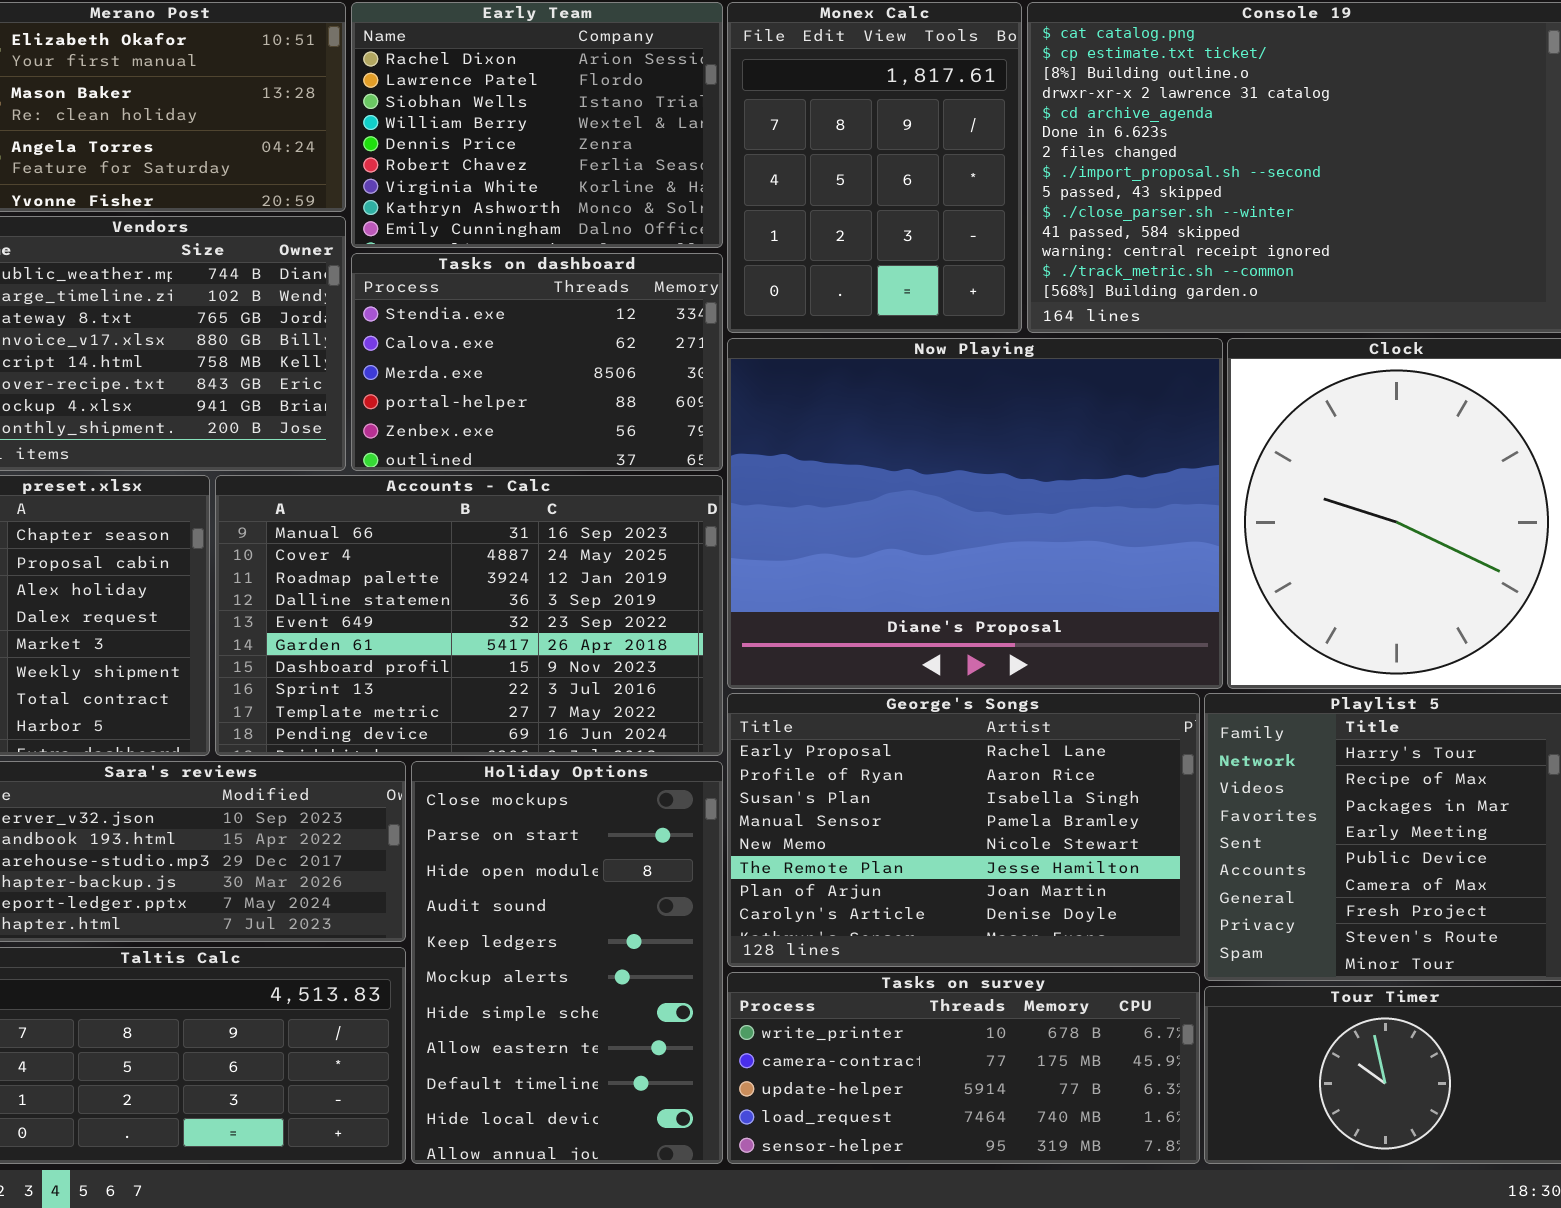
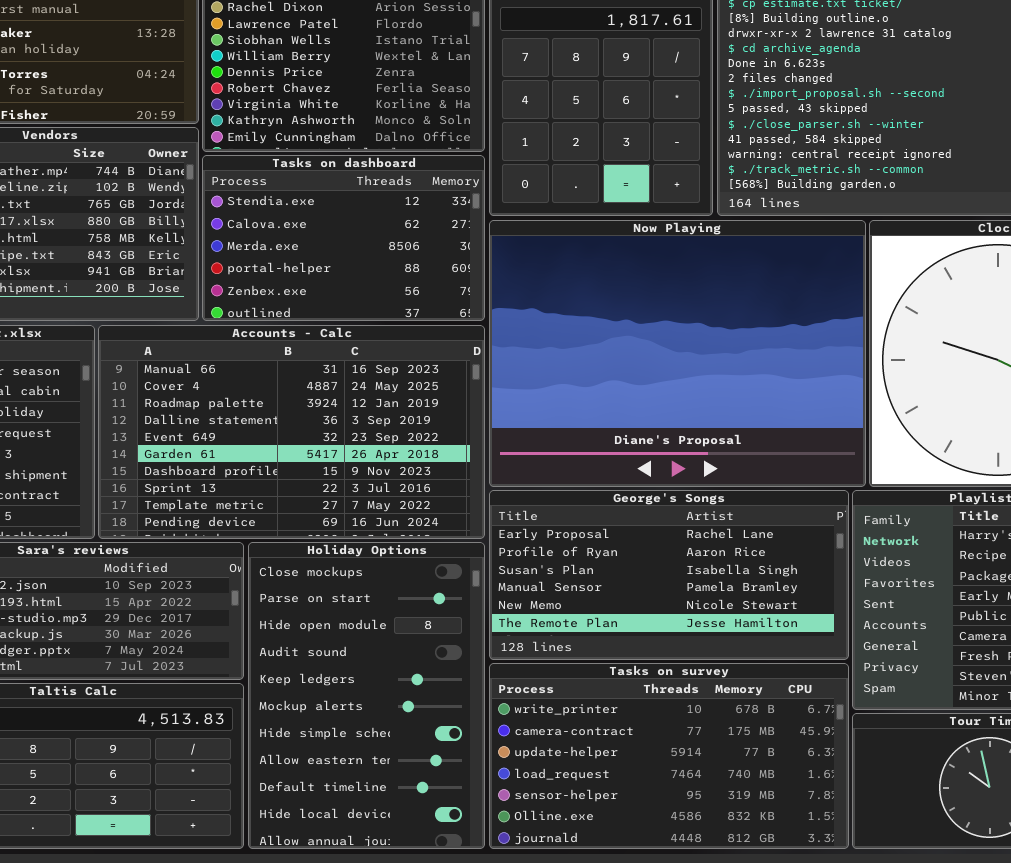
George's Songs: [727,693,1200,967] -> [489,490,849,660], resized
Tasks on survey: [727,972,1200,1164] -> [489,663,849,849], resized

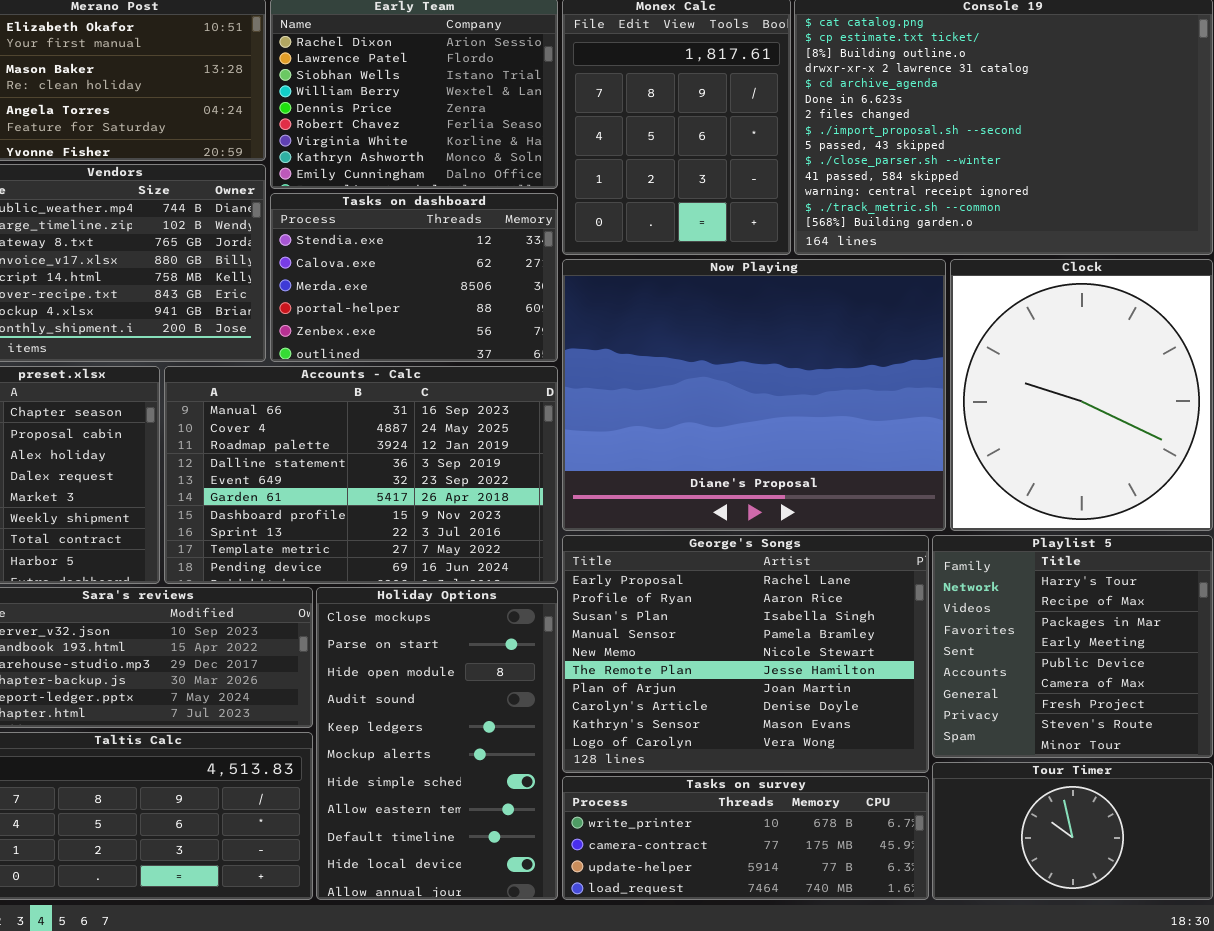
George's Songs: [489,490,849,660] -> [562,535,929,773], resized
Tasks on survey: [489,663,849,849] -> [562,776,929,900], resized

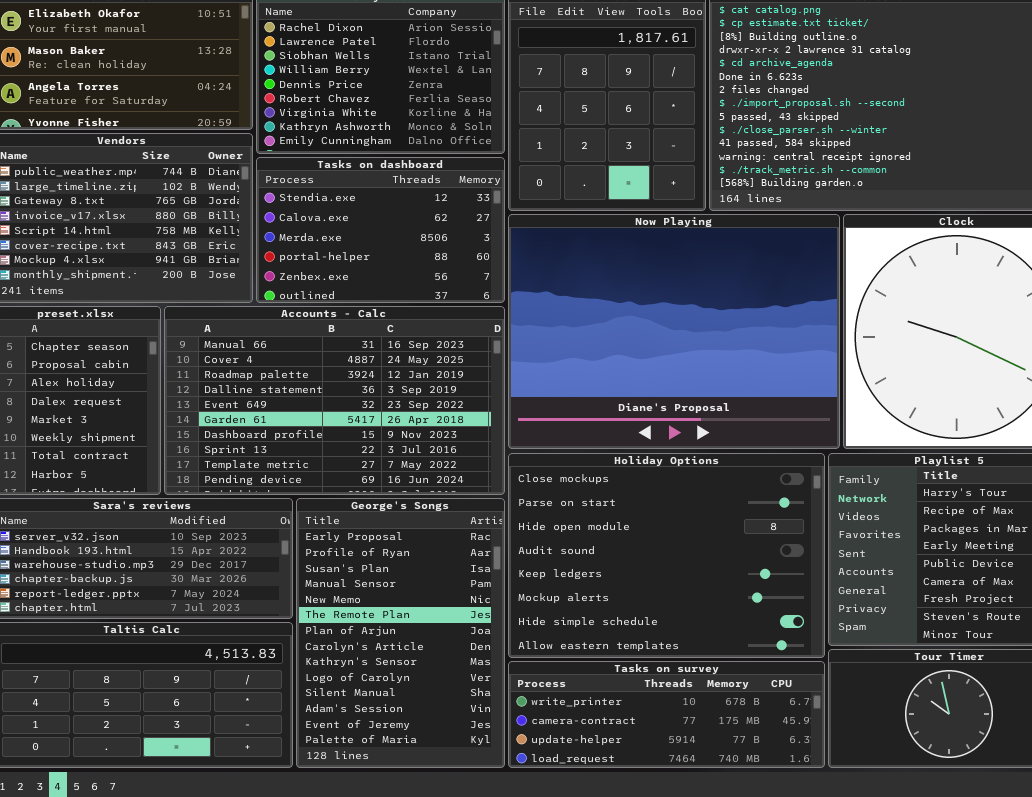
George's Songs: [562,535,929,773] -> [296,498,505,768], moved, resized
Holiday Options: [316,587,558,900] -> [508,453,825,658], moved, resized

